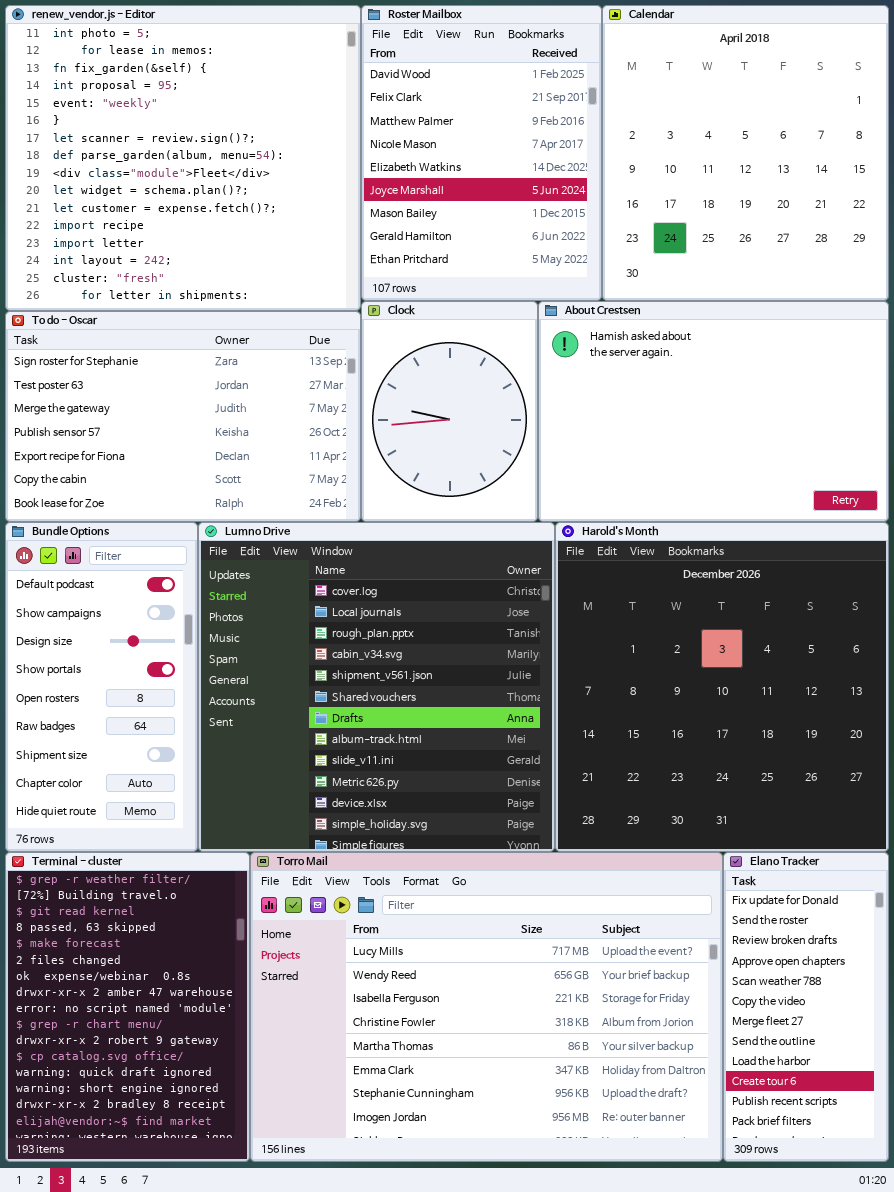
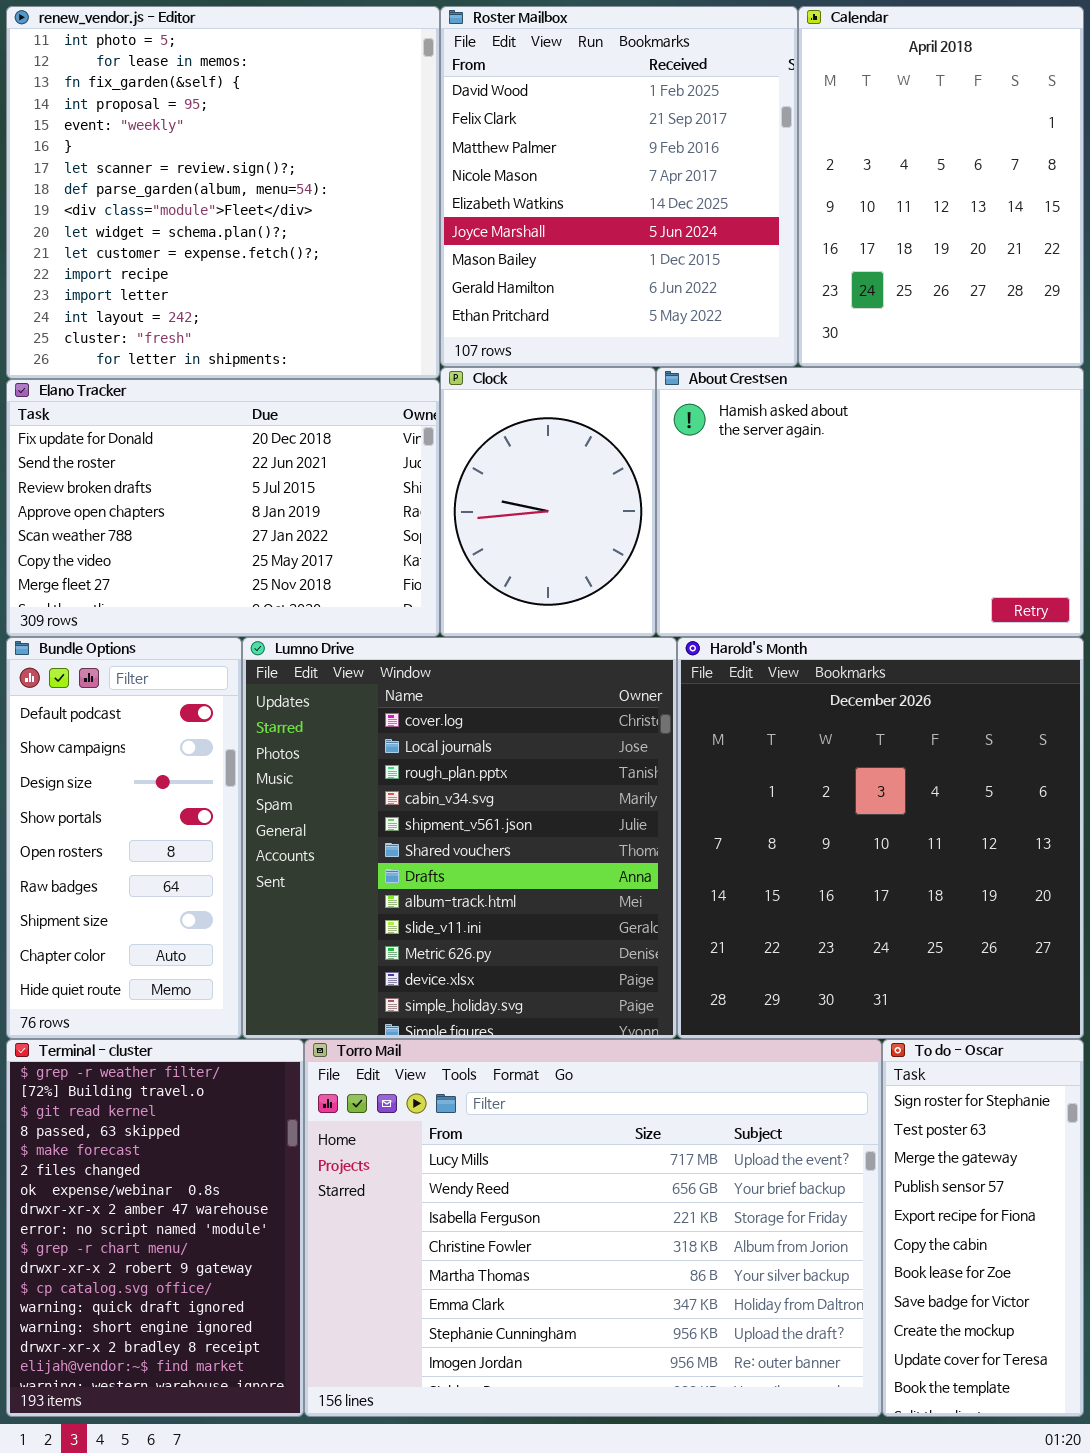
Roster Mailbox: [361,5,602,301] -> [440,6,798,367], resized
Calendar: [602,5,889,301] -> [798,6,1084,367], resized
To do - Oscar: [5,311,361,522] -> [882,1039,1084,1417], moved, resized
Elano Tracker: [723,852,889,1162] -> [6,379,440,637], moved, resized

